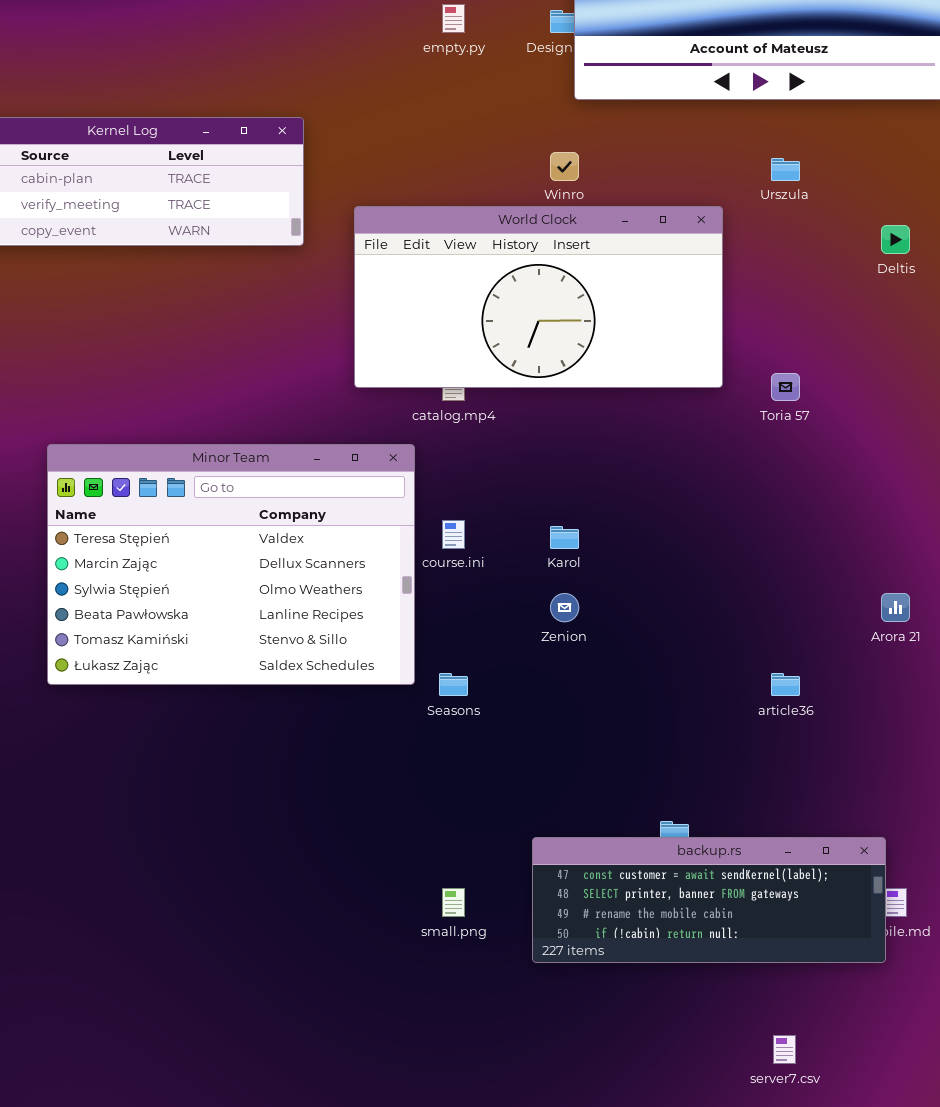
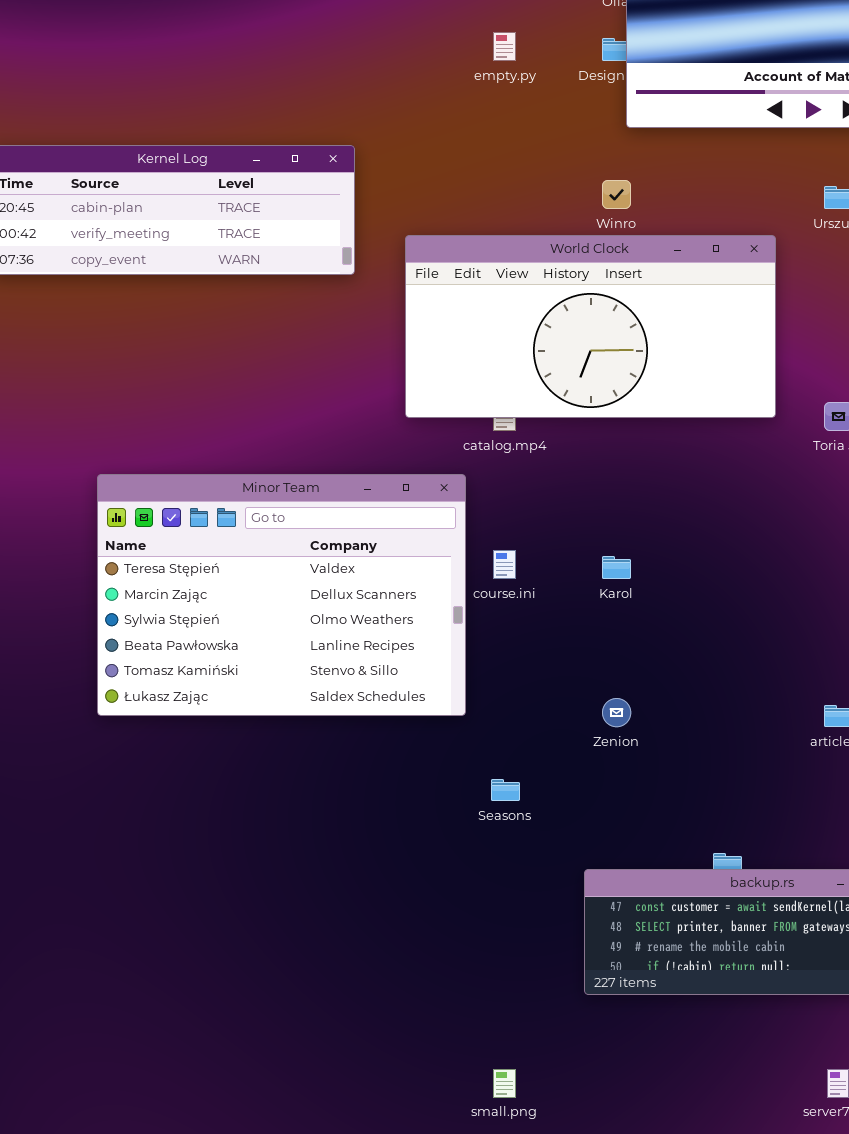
Zenion: [550,593,579,622] -> [602,698,631,727], moved
Seasons: [439,673,468,696] -> [491,779,520,801], moved
small.png: [442,888,465,917] -> [493,1069,516,1098], moved

